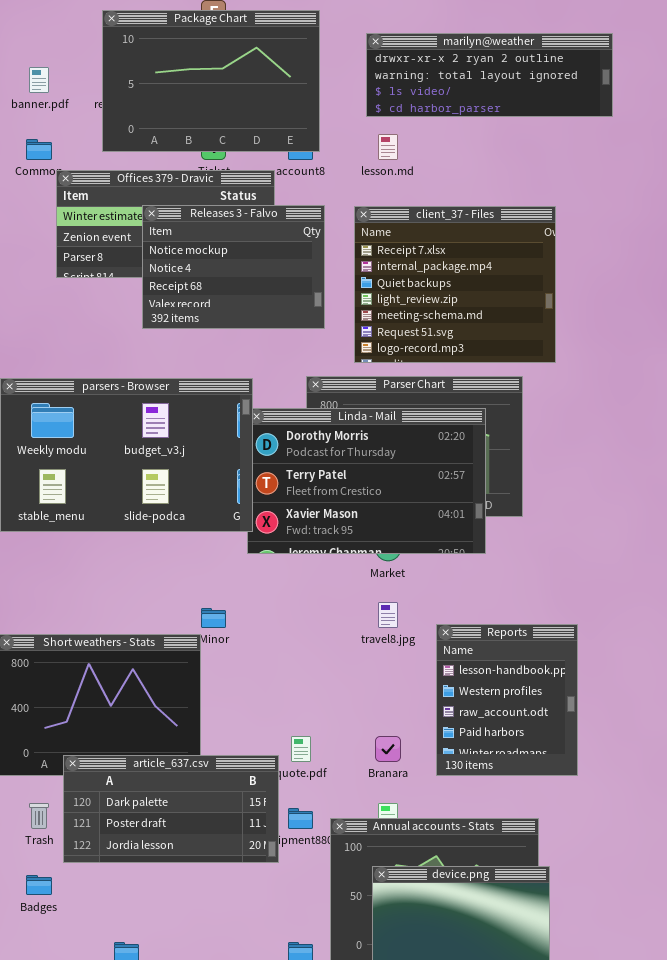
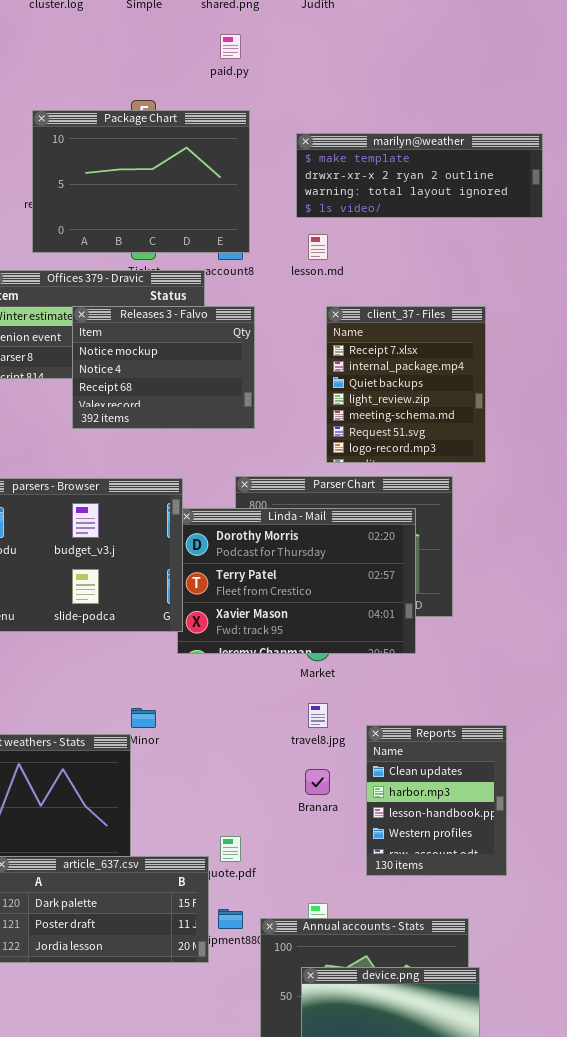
marilyn@weather: [366,33,613,117] -> [296,133,543,218], scrolled up 1 row
client_37 - Files: [354,206,556,363] -> [326,306,486,463], resized
Reports: [436,624,578,776] -> [366,725,507,876], scrolled up 2 rows
Branara: [375,736,401,762] -> [305,769,330,795], moved

